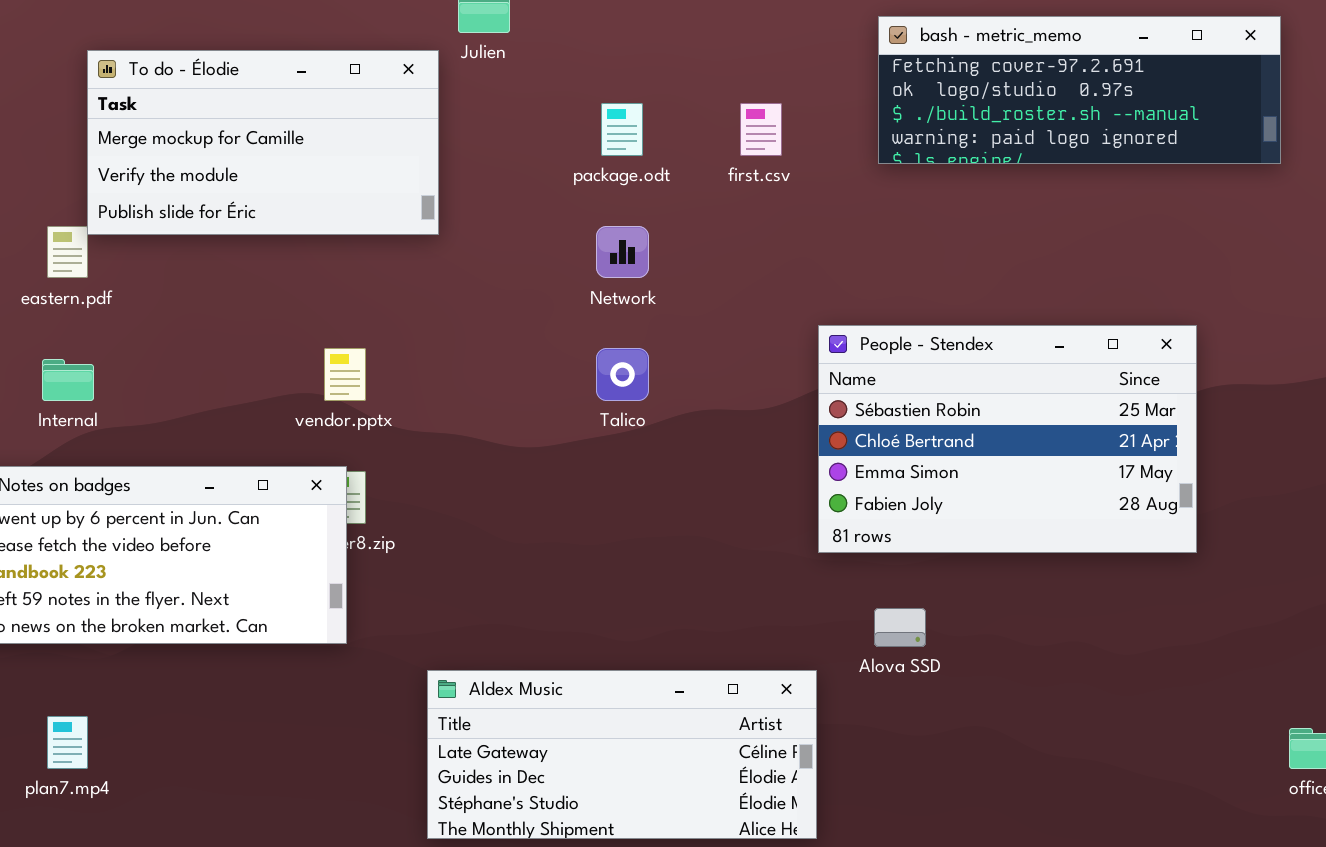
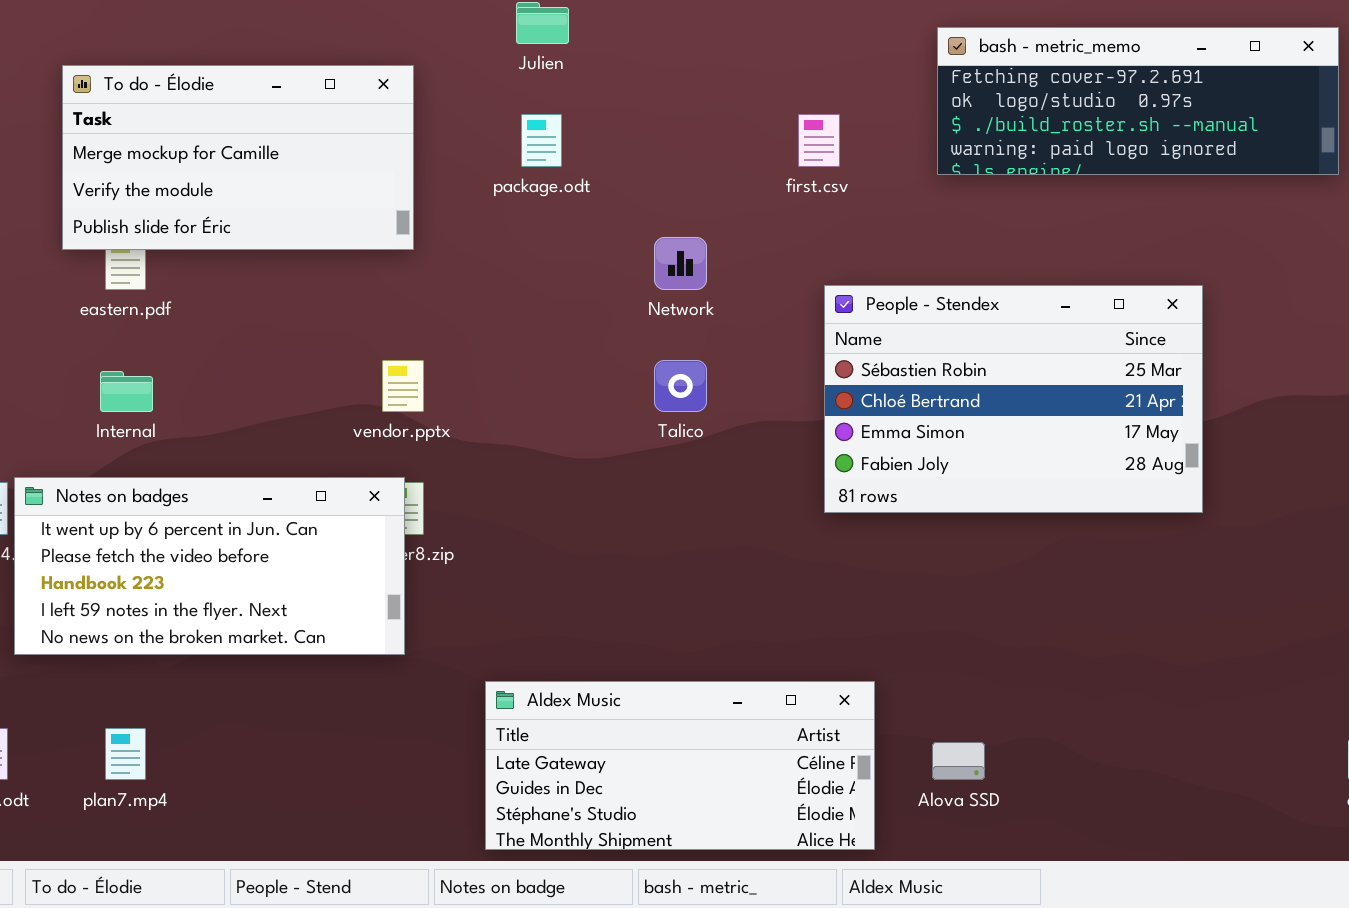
To do - Élodie: [87,50,439,235] -> [62,65,414,250], moved
package.odt: [601,103,643,156] -> [521,114,562,167], moved
People - Stendex: [818,325,1197,553] -> [824,285,1203,513], moved
Alova SSD: [874,608,926,647] -> [932,742,985,780], moved

